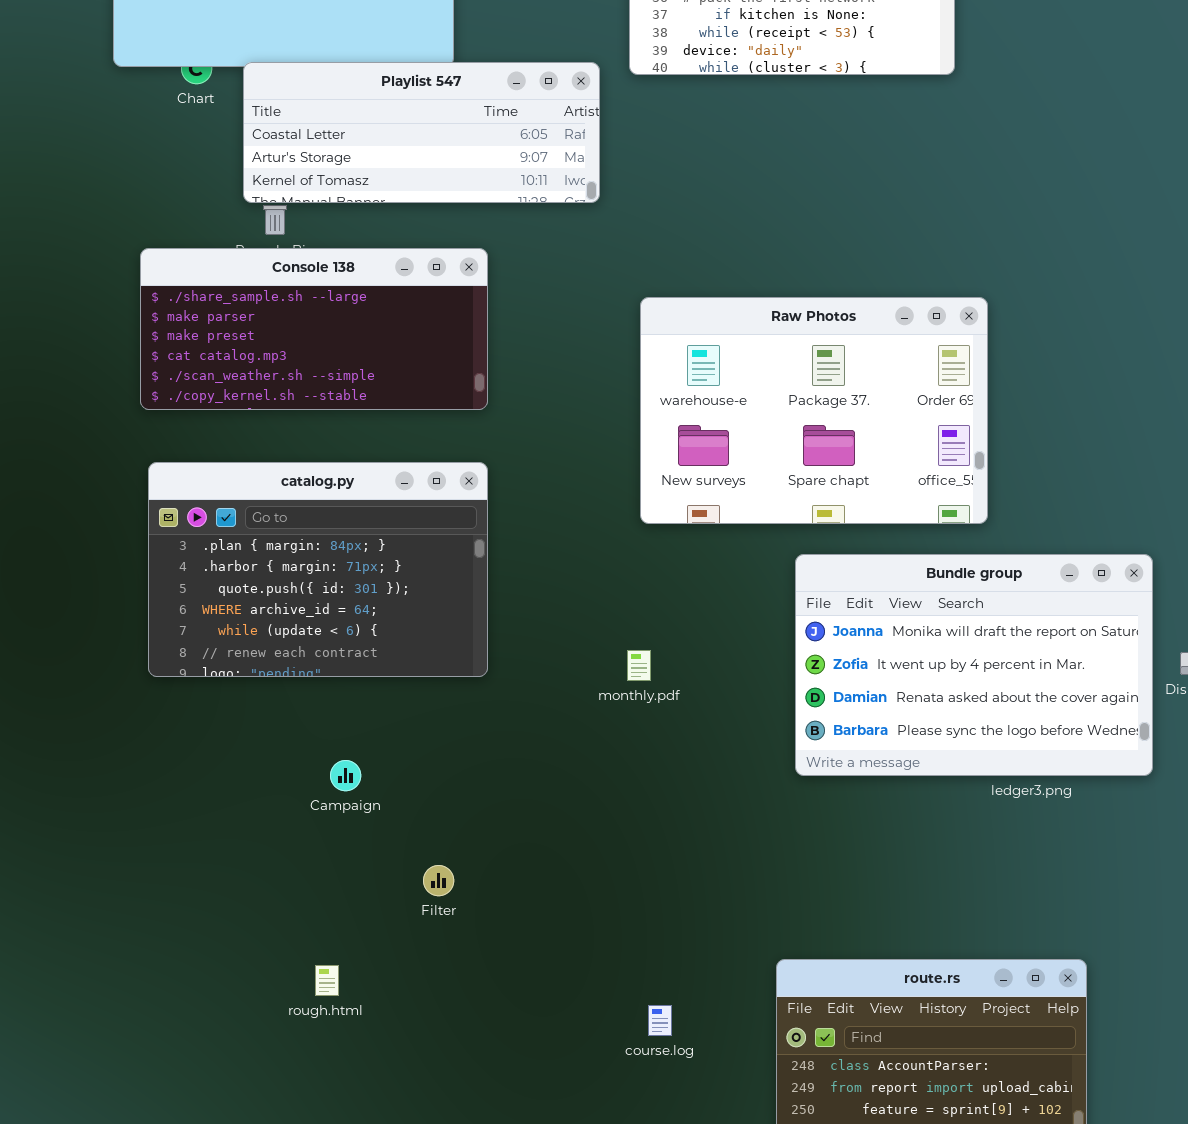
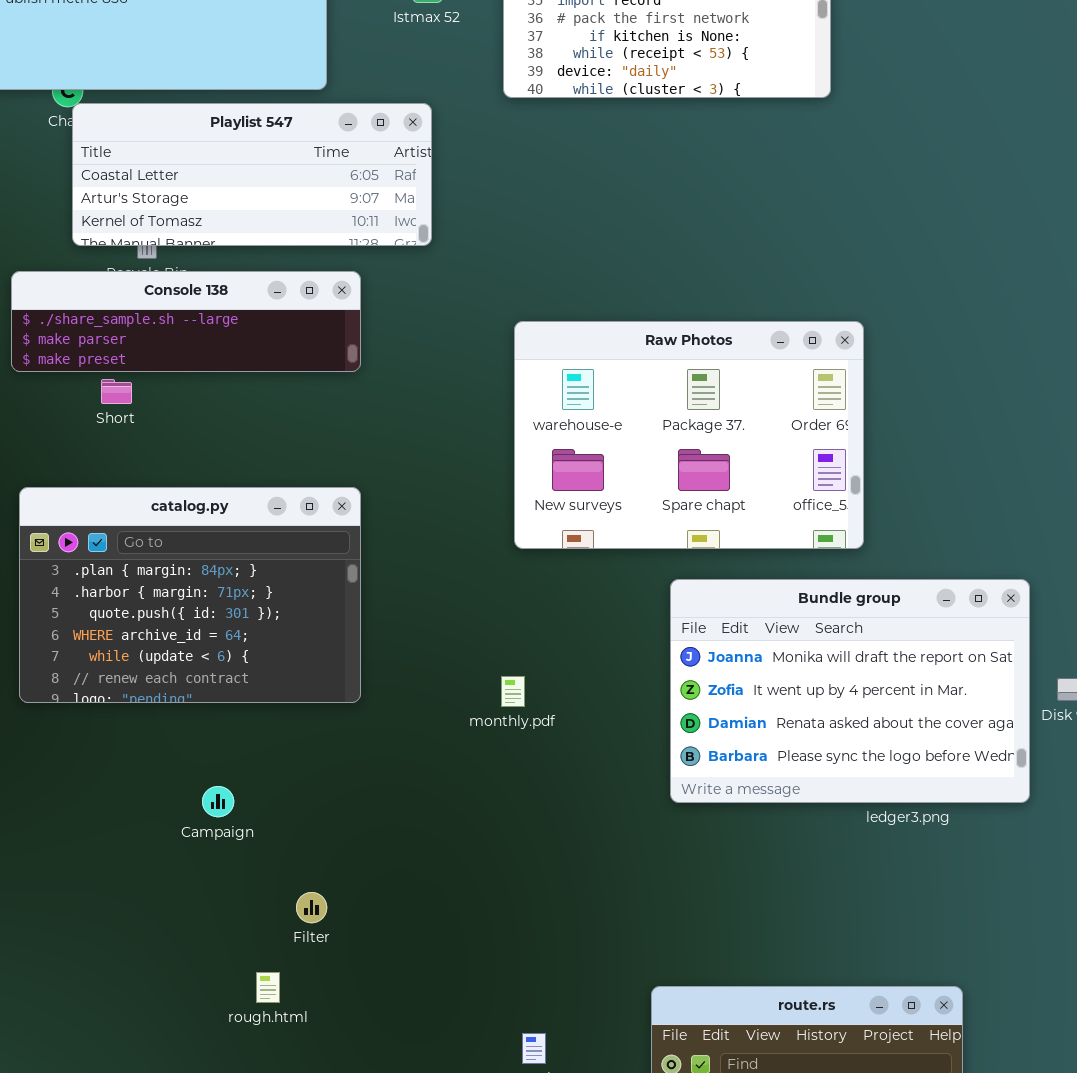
Playlist 547: [243,62,600,203] -> [72,103,432,246], moved
Console 138: [140,248,488,410] -> [11,271,361,372], resized
rough.html: [315,965,339,996] -> [256,972,280,1003], moved

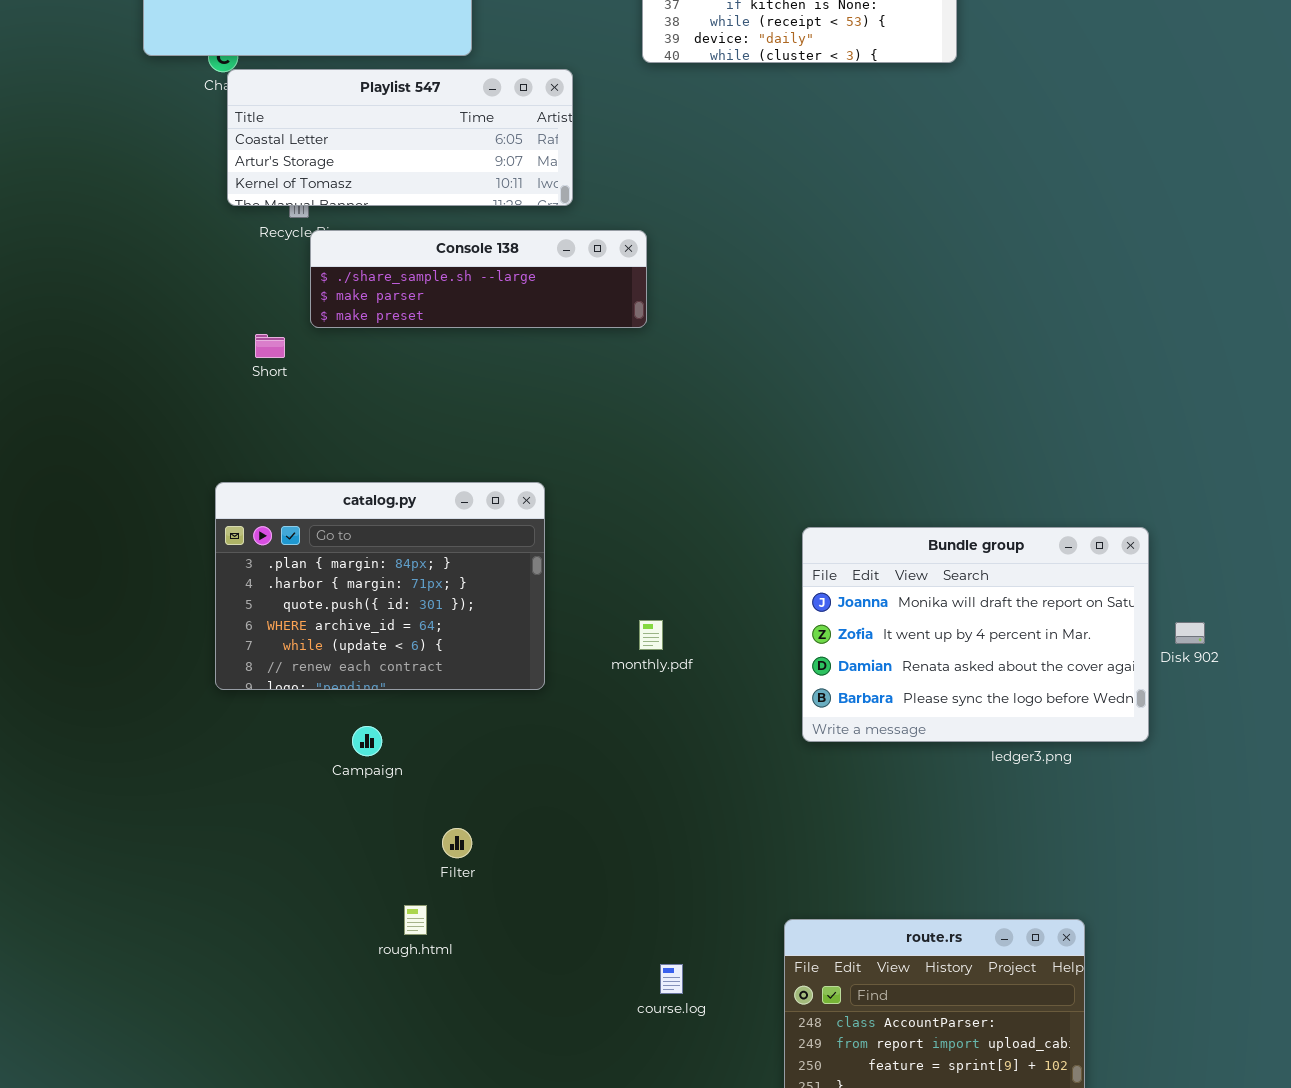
Console 138: [11,271,361,372] -> [310,230,647,328], moved
Raw Photos: [514,321,864,549] -> none, closed
catalog.py: [19,487,361,703] -> [215,482,545,690], moved

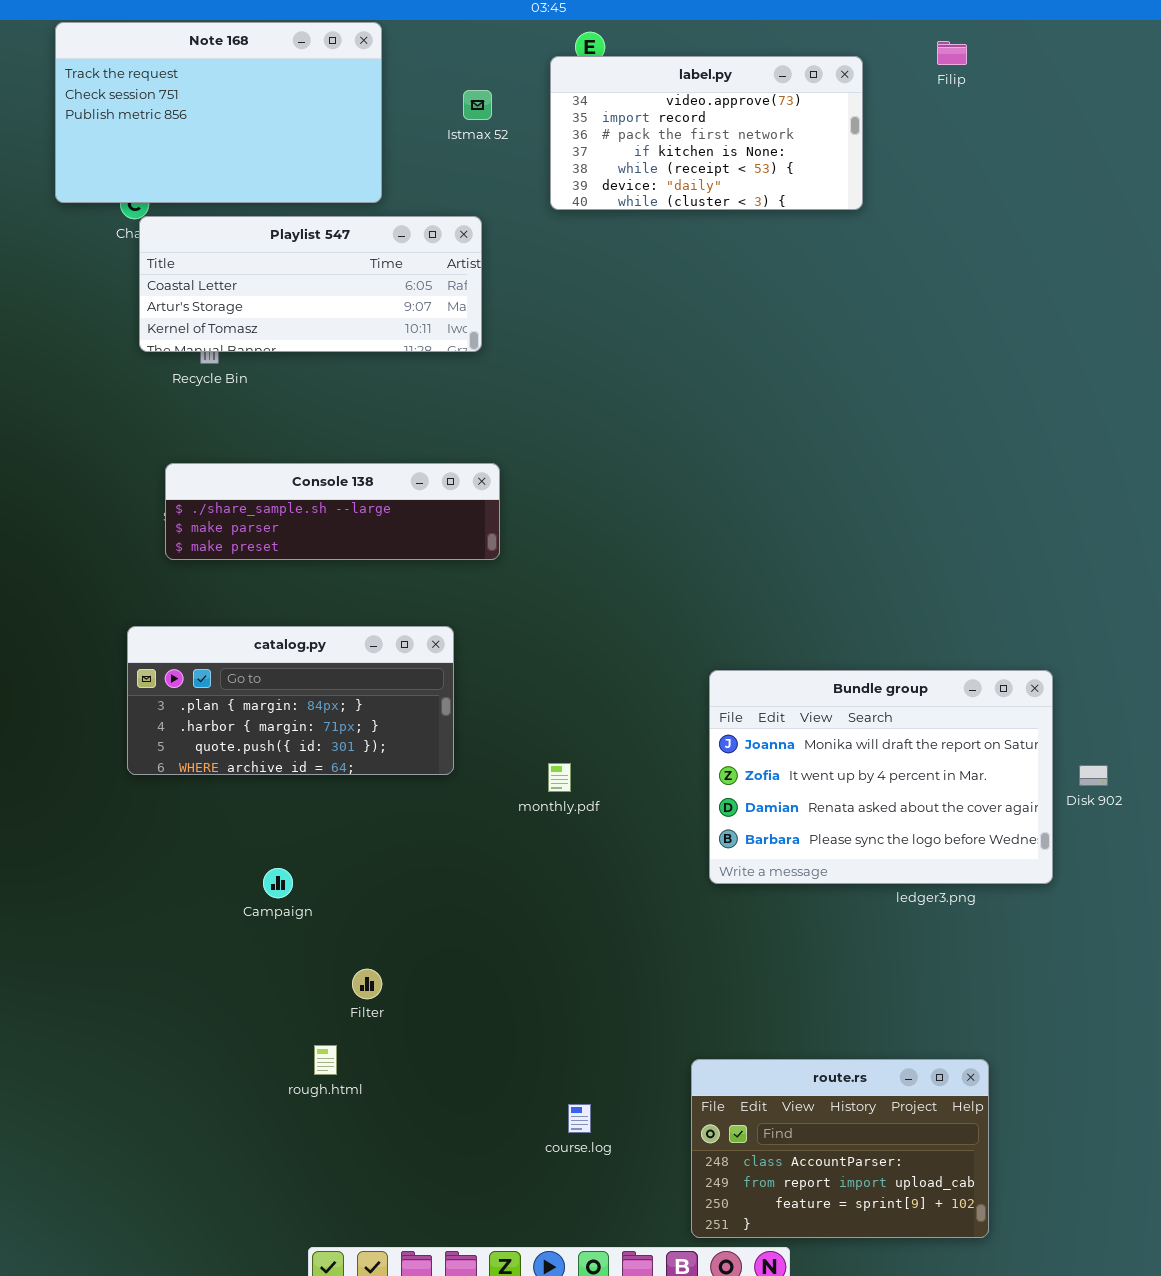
Console 138: [310,230,647,328] -> [165,463,500,560], moved
catalog.py: [215,482,545,690] -> [127,626,454,775], resized

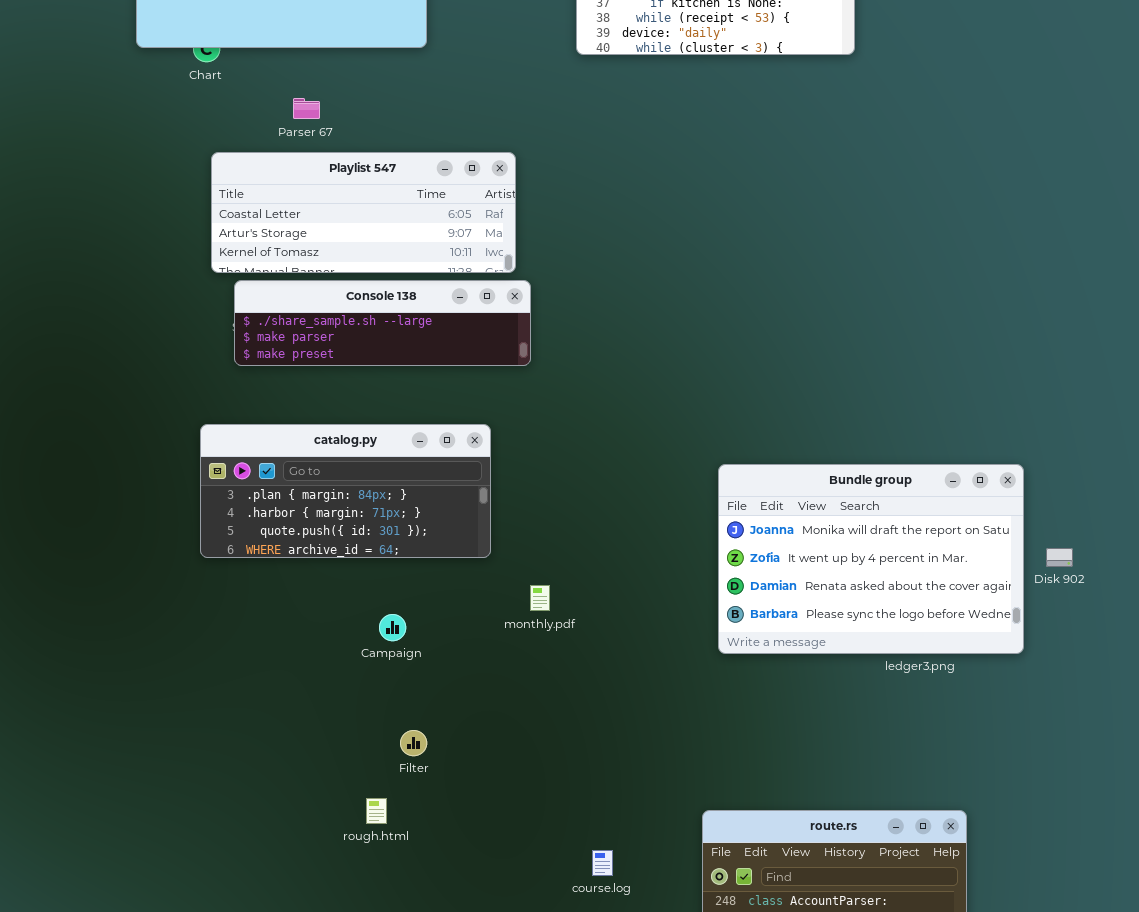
Playlist 547: [139,216,482,352] -> [211,152,516,273], moved
monthly.pdf: [548,763,571,792] -> [530,585,550,611], moved
Campaign: [263,868,293,898] -> [379,614,406,641], moved

